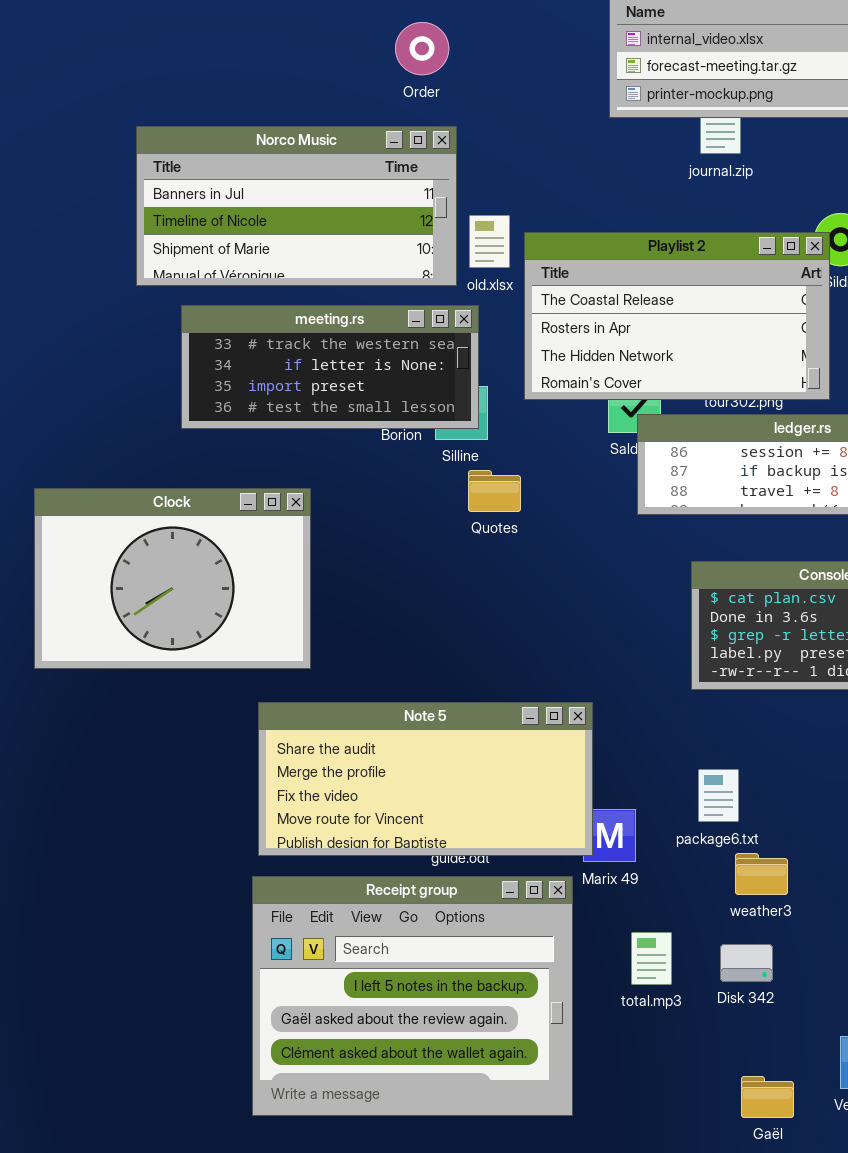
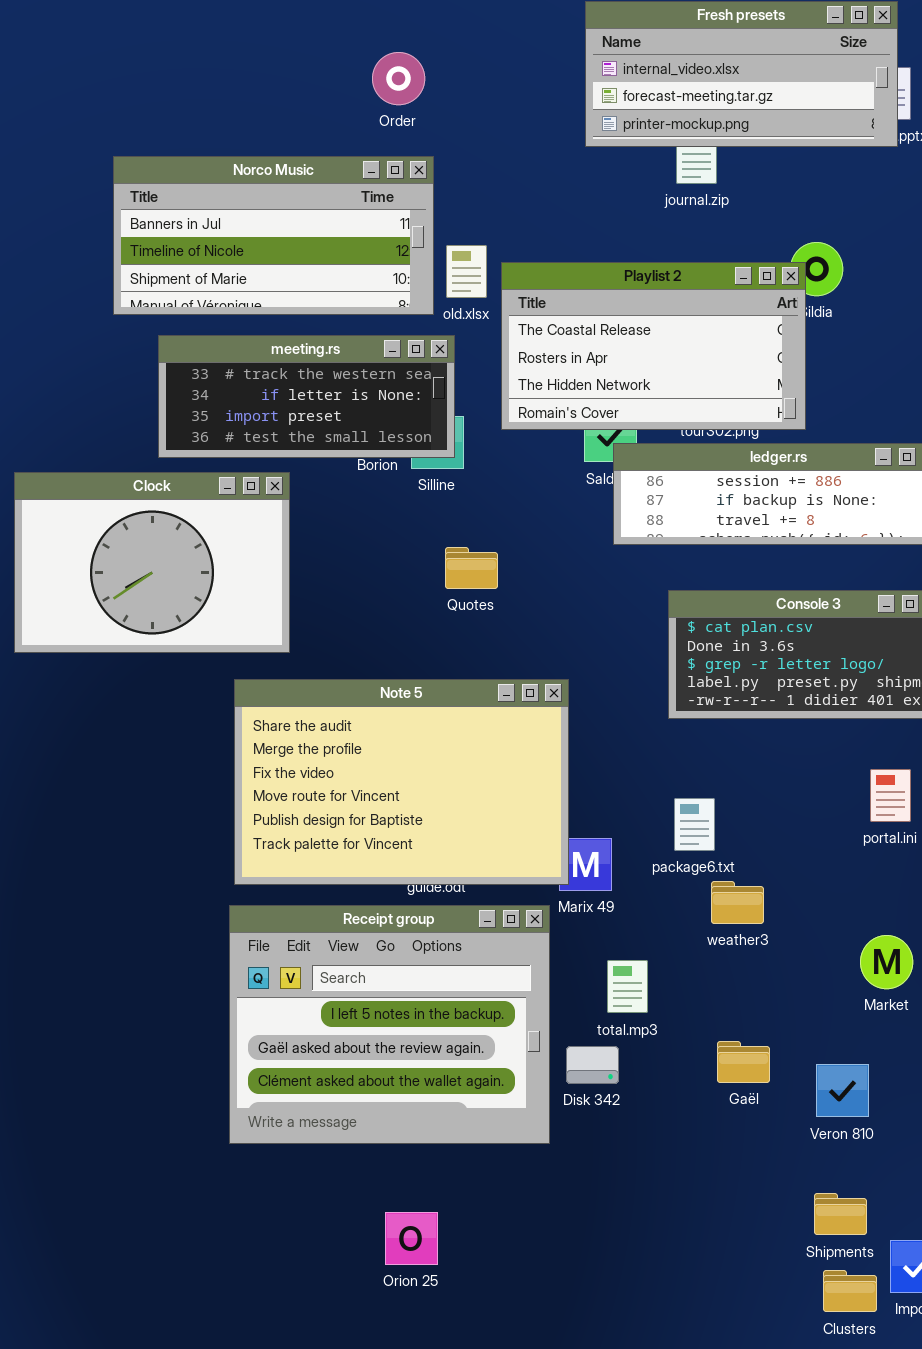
Quotes: [468,470,521,512] -> [445,547,498,589], moved
Clock: [34,488,311,669] -> [14,472,290,653], moved
Note 5: [258,702,593,856] -> [234,679,569,885], resized
Disk 342: [720,944,773,982] -> [566,1046,619,1084], moved
Gaël: [741,1076,794,1118] -> [717,1041,770,1083], moved

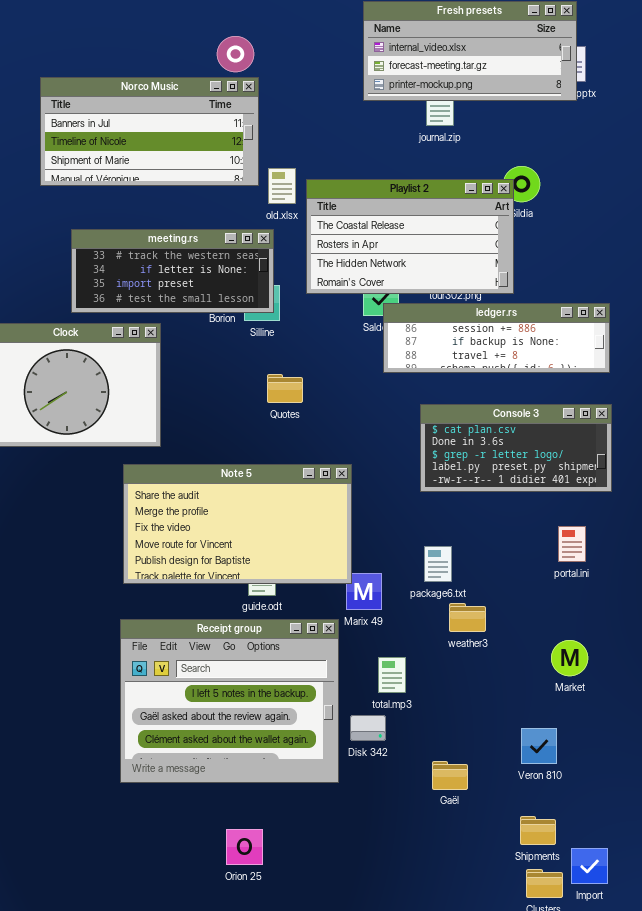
Norco Music: [113,156,434,315] -> [40,77,259,186], moved
Note 5: [234,679,569,885] -> [123,464,352,584], resized
Gaël: [717,1041,770,1083] -> [432,761,468,790], moved

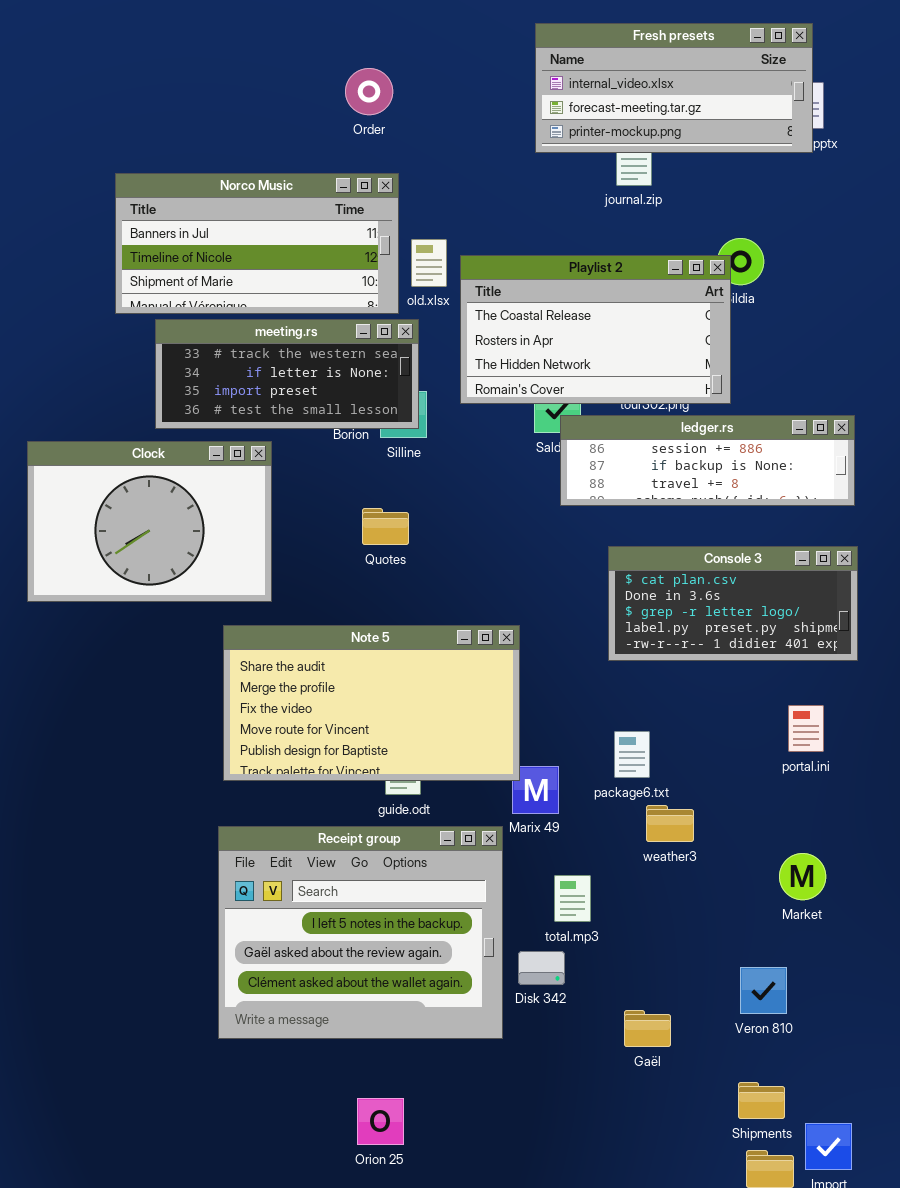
Norco Music: [40,77,259,186] -> [115,173,399,314], moved
Quotes: [267,374,303,403] -> [362,508,409,545], moved

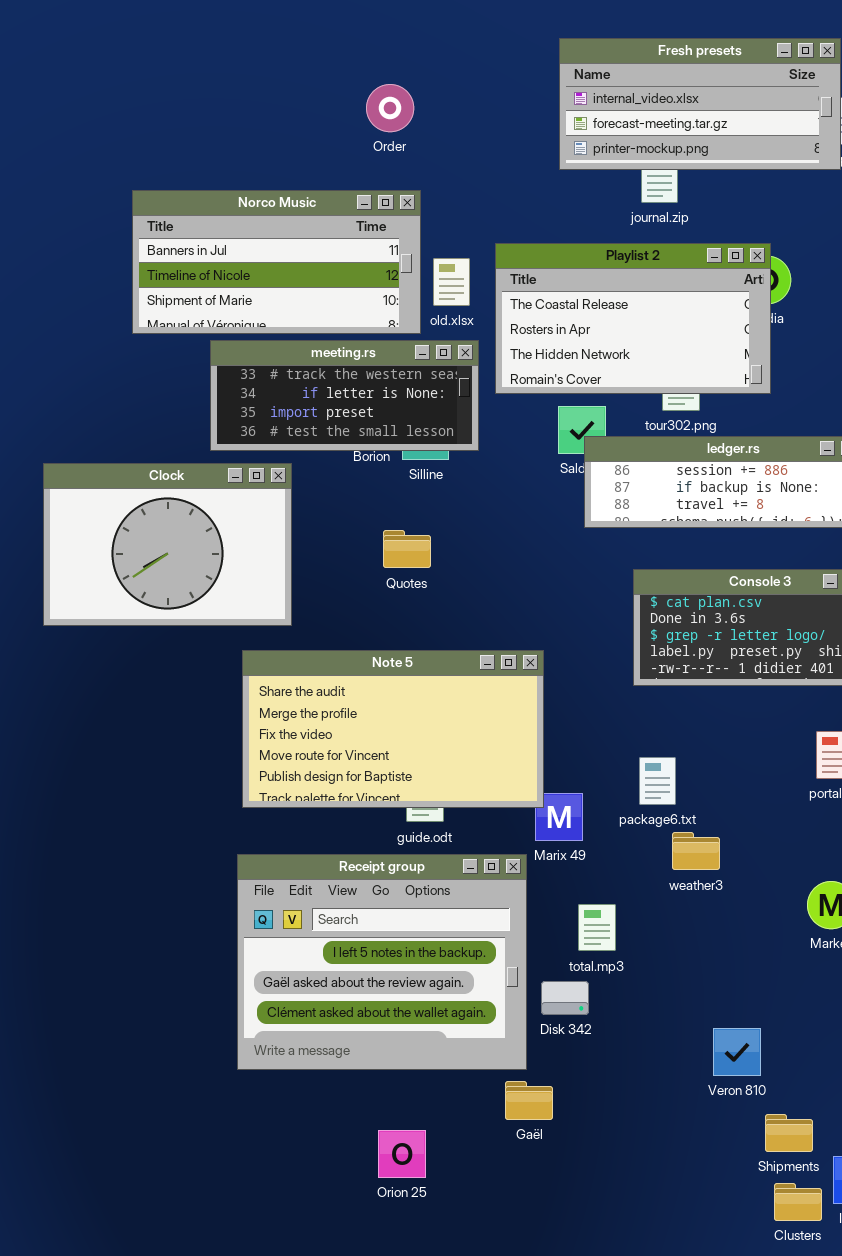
Playlist 2: [460,255,731,404] -> [495,243,771,394], moved
meeting.rs: [155,319,419,429] -> [210,340,479,451], moved
Veron 810: [740,967,787,1014] -> [713,1028,761,1076], moved
Gaël: [624,1010,671,1047] -> [505,1081,553,1120], moved

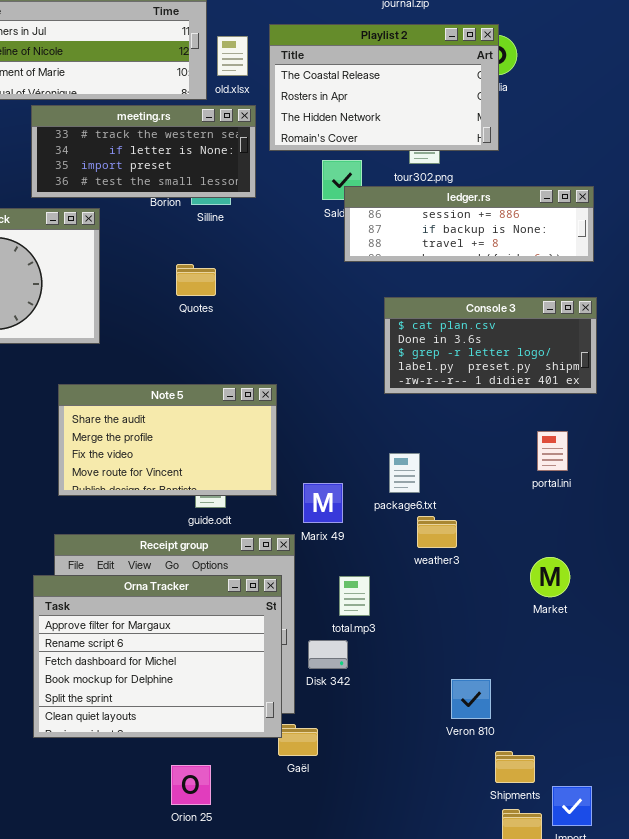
Note 5: [242,650,544,808] -> [58,384,277,496], resized
Orna Tracker: none -> [33,575,282,738], opened

